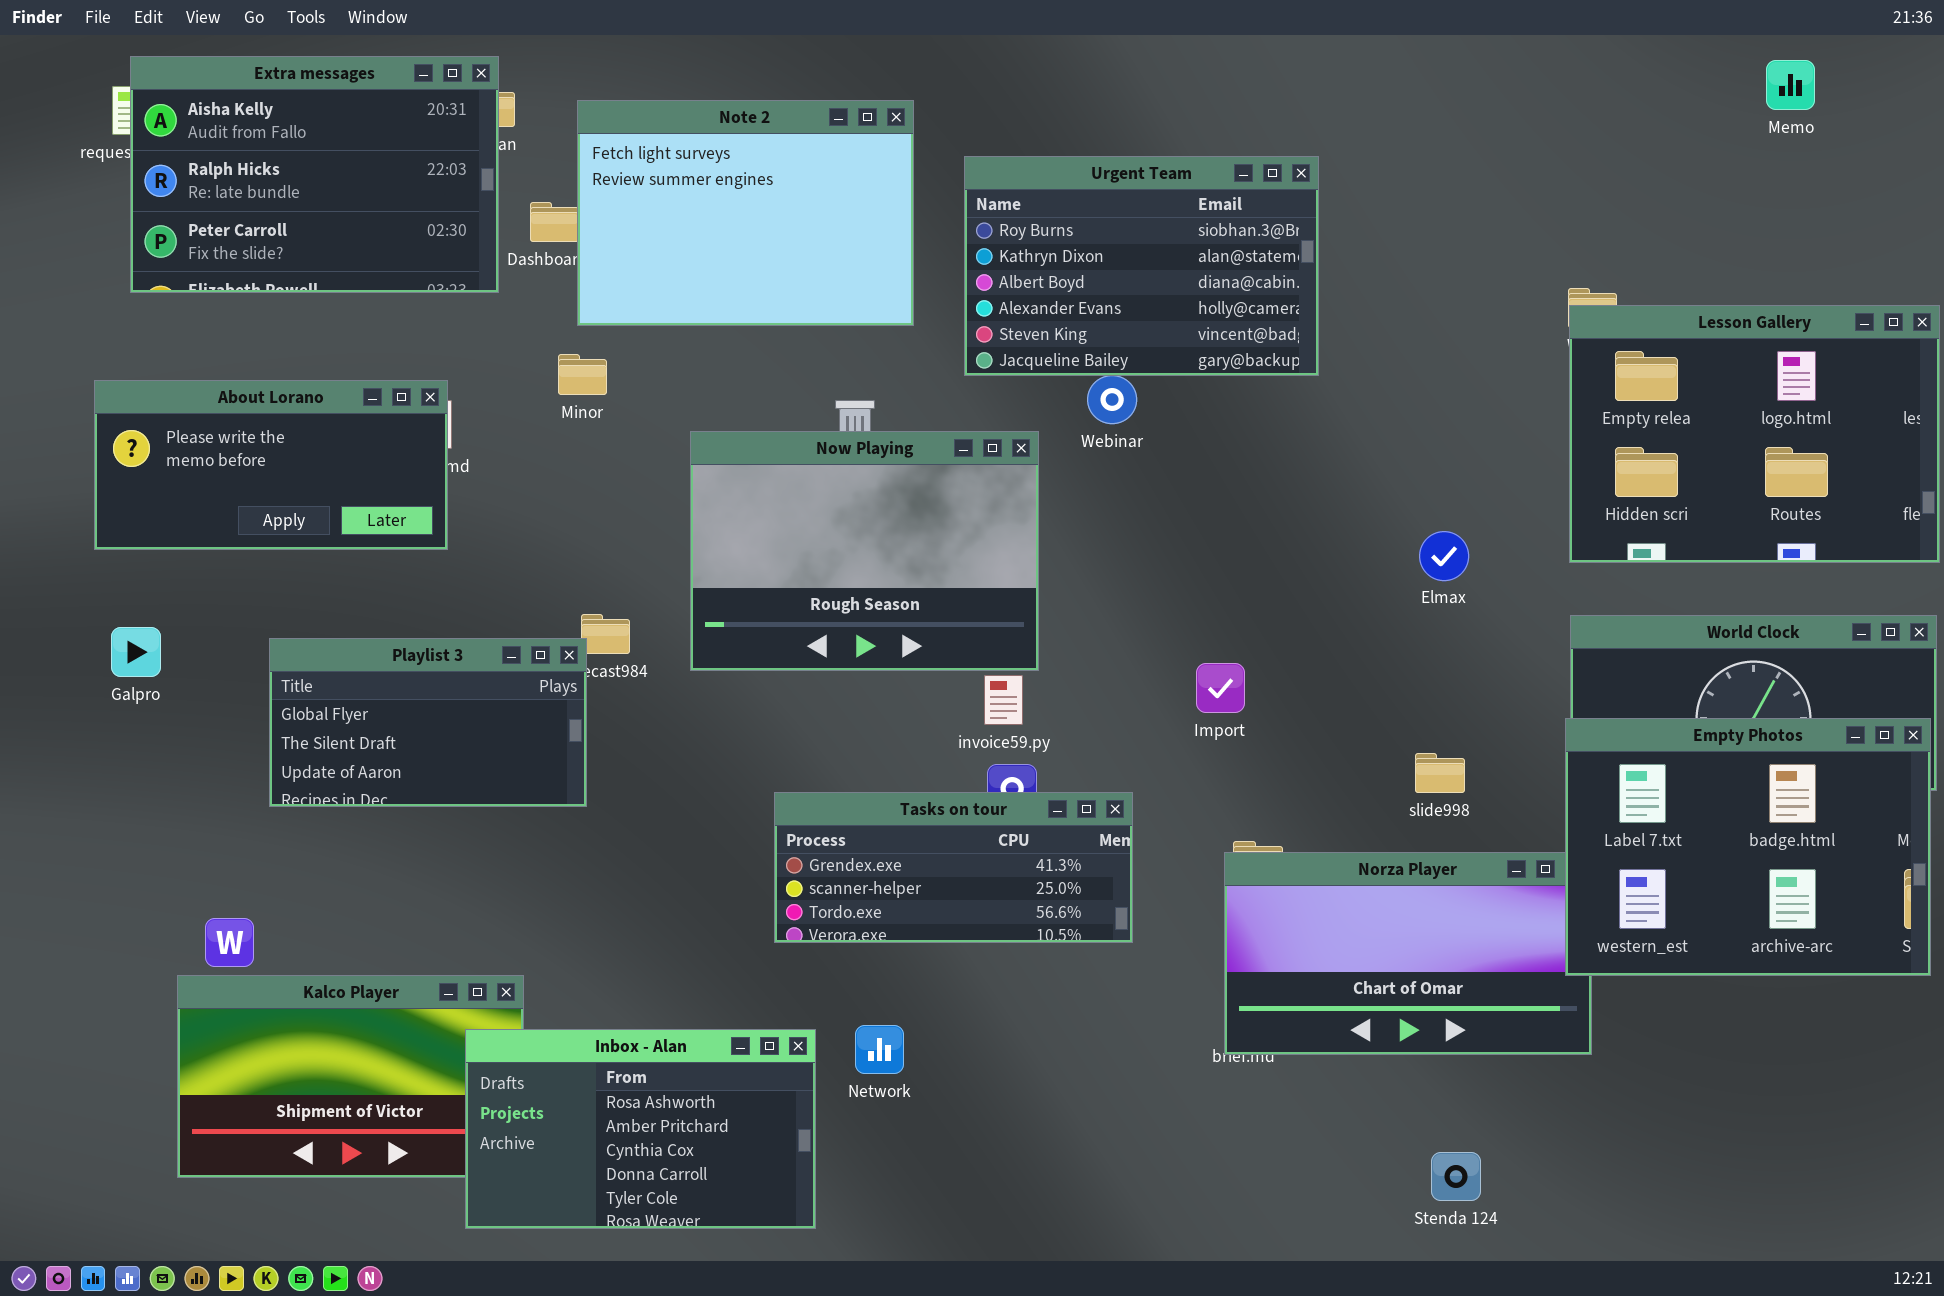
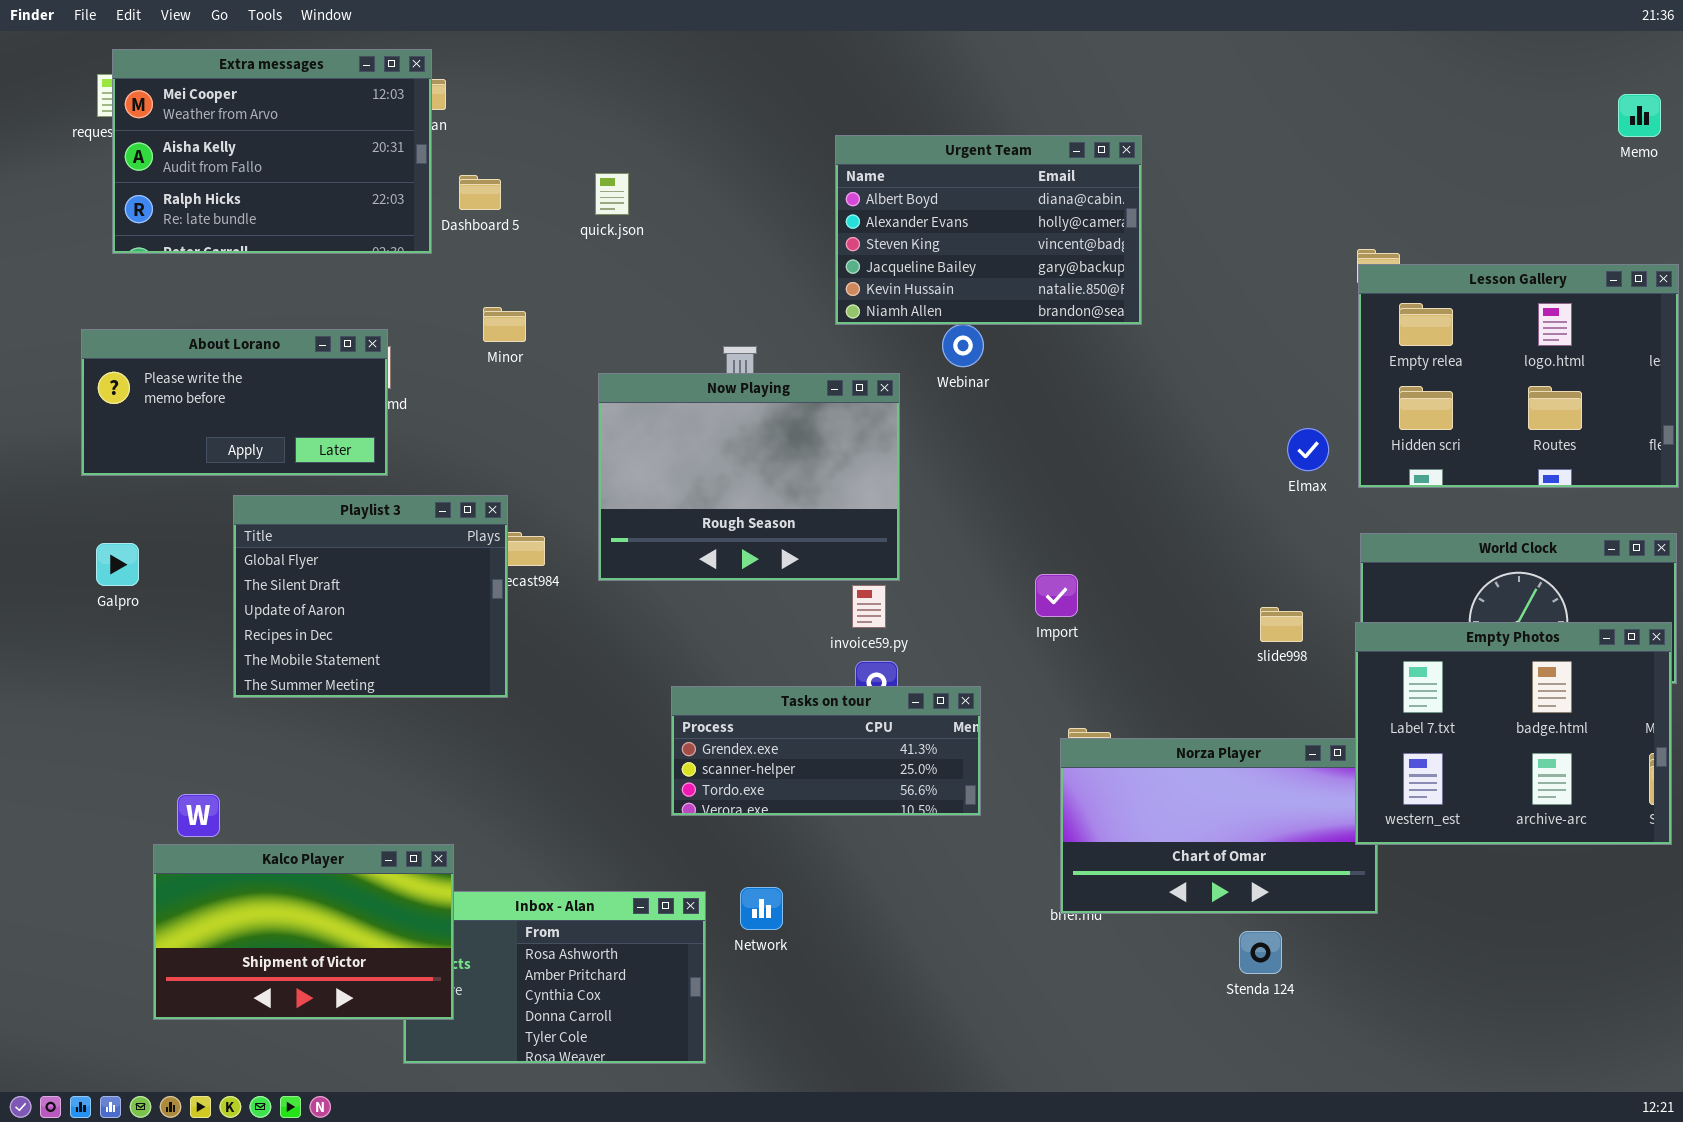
Extra messages: [130,56,499,293] -> [112,49,432,254], scrolled up 1 row
Memo: [1766,60,1815,110] -> [1618,94,1661,137], moved
Note 2: [577,100,914,326] -> none, closed
Urgent Team: [964,156,1319,376] -> [835,135,1142,325], scrolled down 2 rows
Elmax: [1419,531,1469,581] -> [1287,428,1329,471], moved
Playlist 3: [269,638,587,807] -> [233,495,508,698], resized
slide998: [1415,753,1465,793] -> [1260,607,1303,642], moved
Kalco Player: [177,975,524,1178] -> [153,844,454,1020], raised
Stenda 124: [1431,1152,1481,1201] -> [1239,931,1282,974], moved

